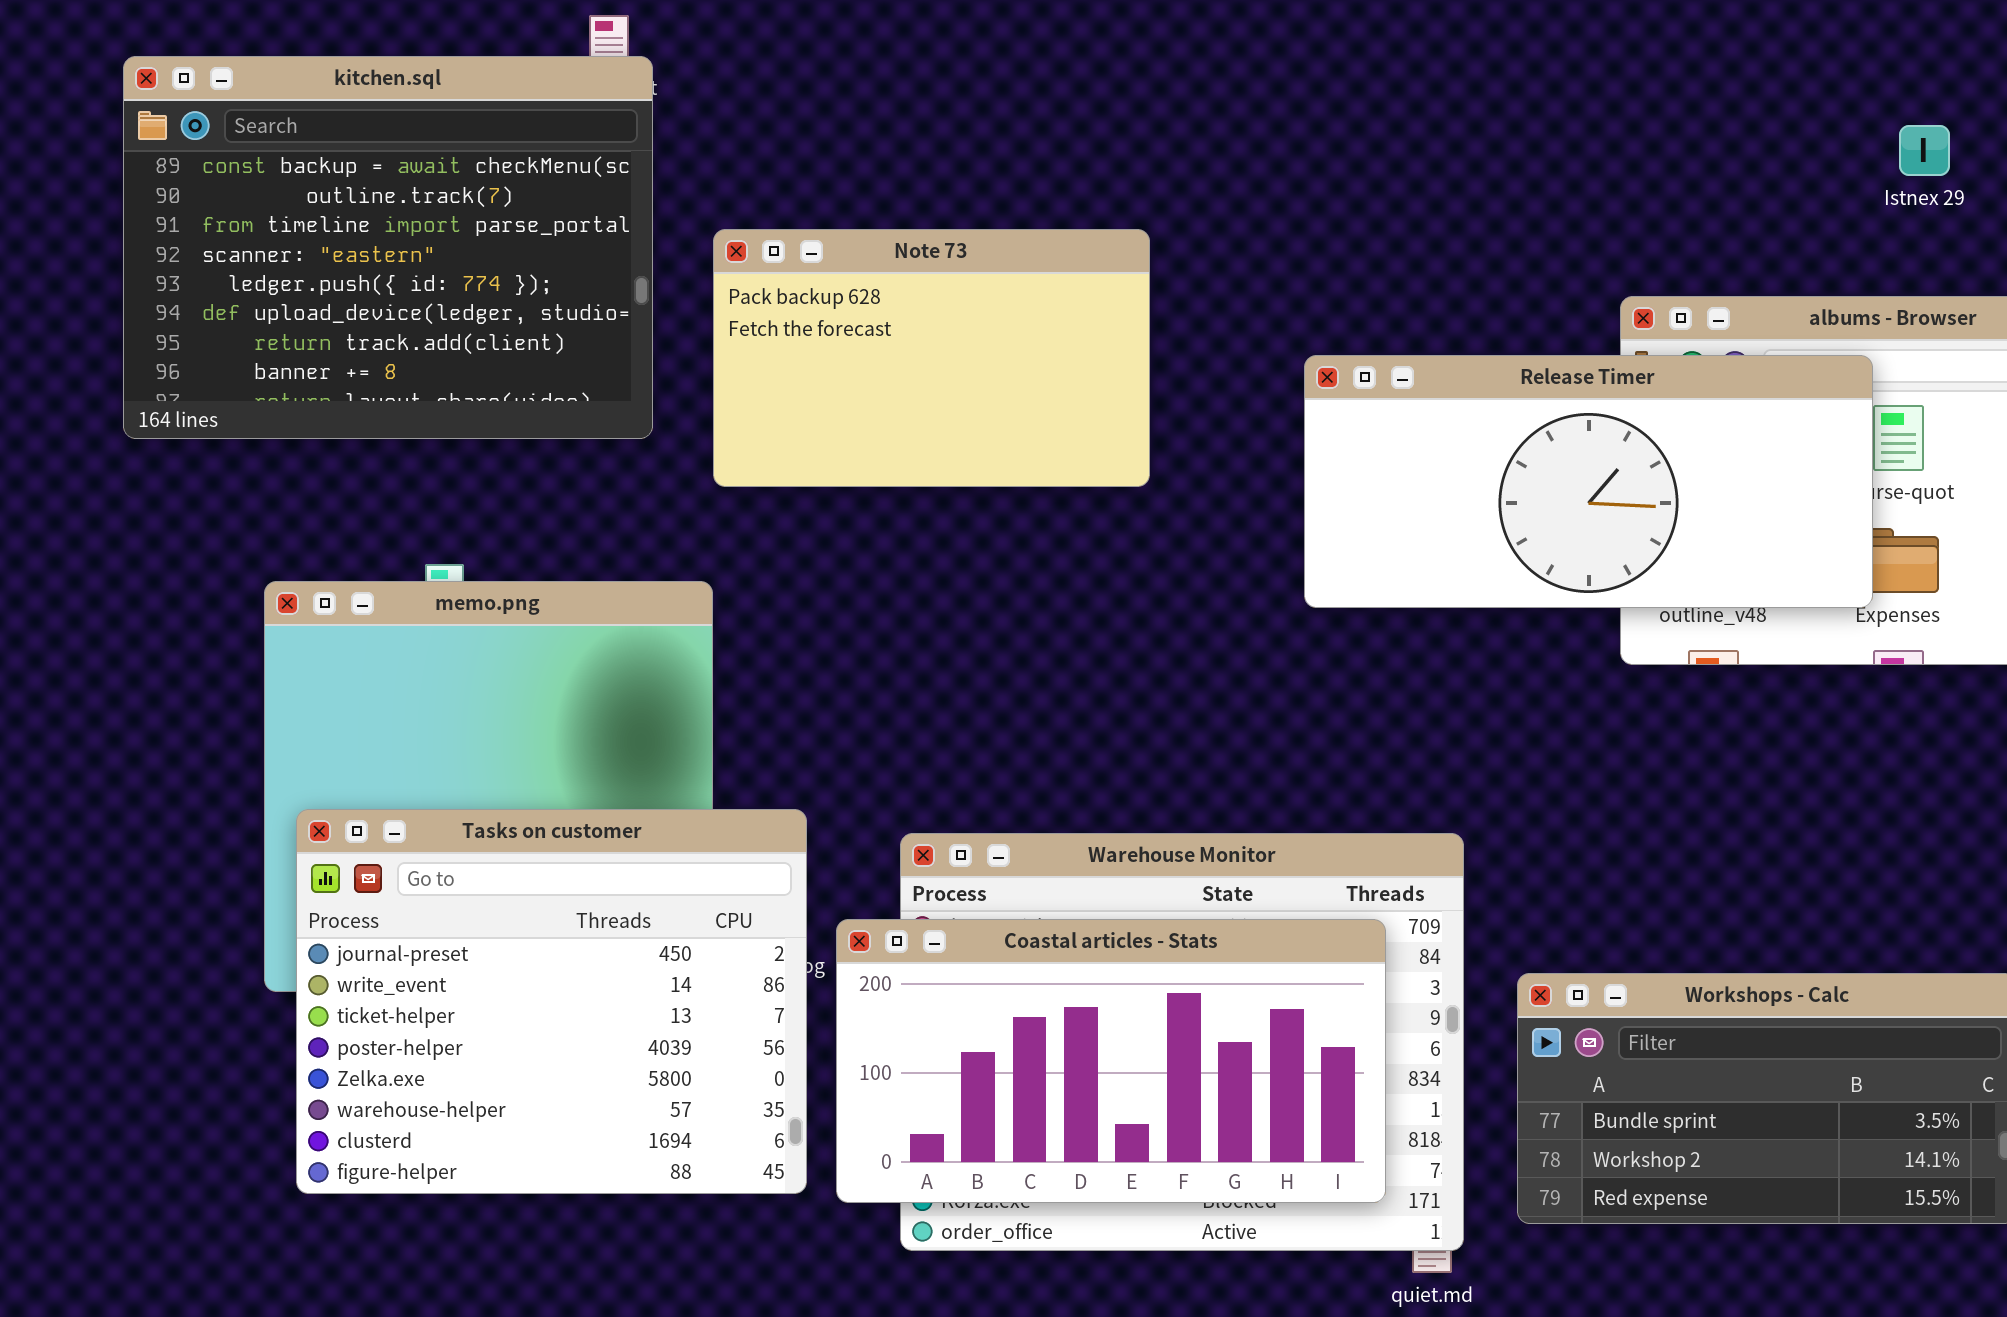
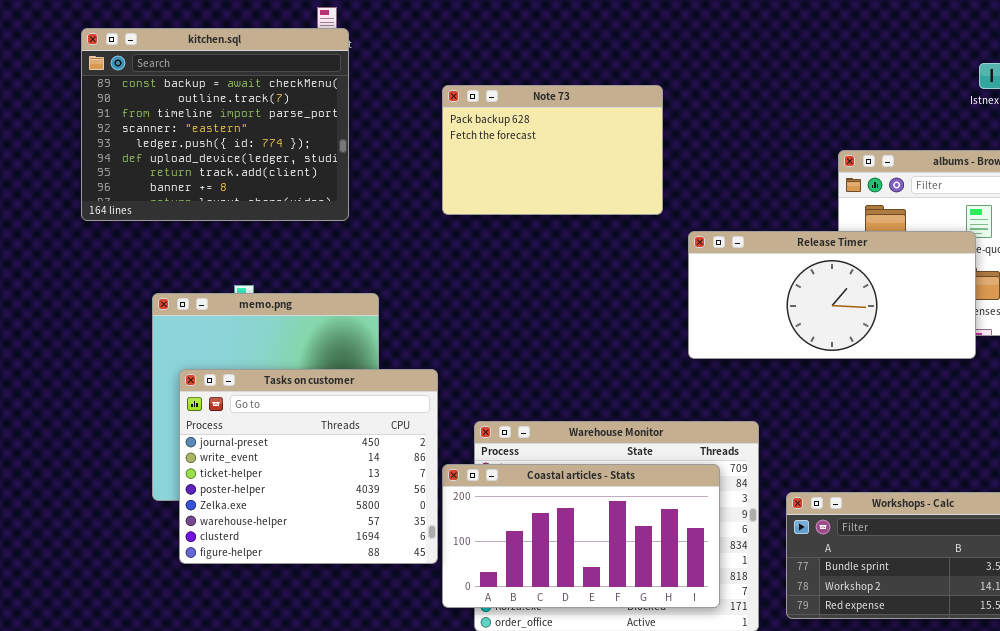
Note 73: [713,229,1150,487] -> [442,85,663,215], moved
Release Timer: [1304,355,1873,608] -> [688,231,976,359], moved
Tasks on customer: [296,809,807,1194] -> [179,369,438,564], moved

